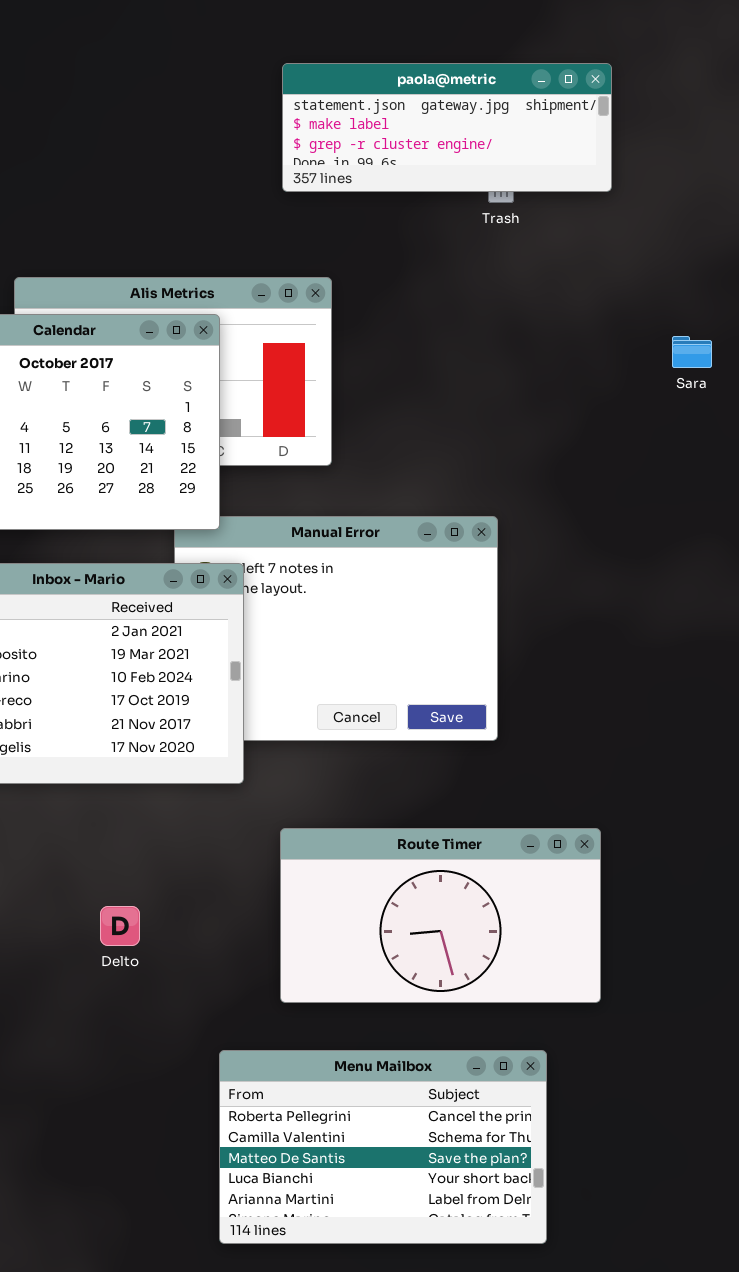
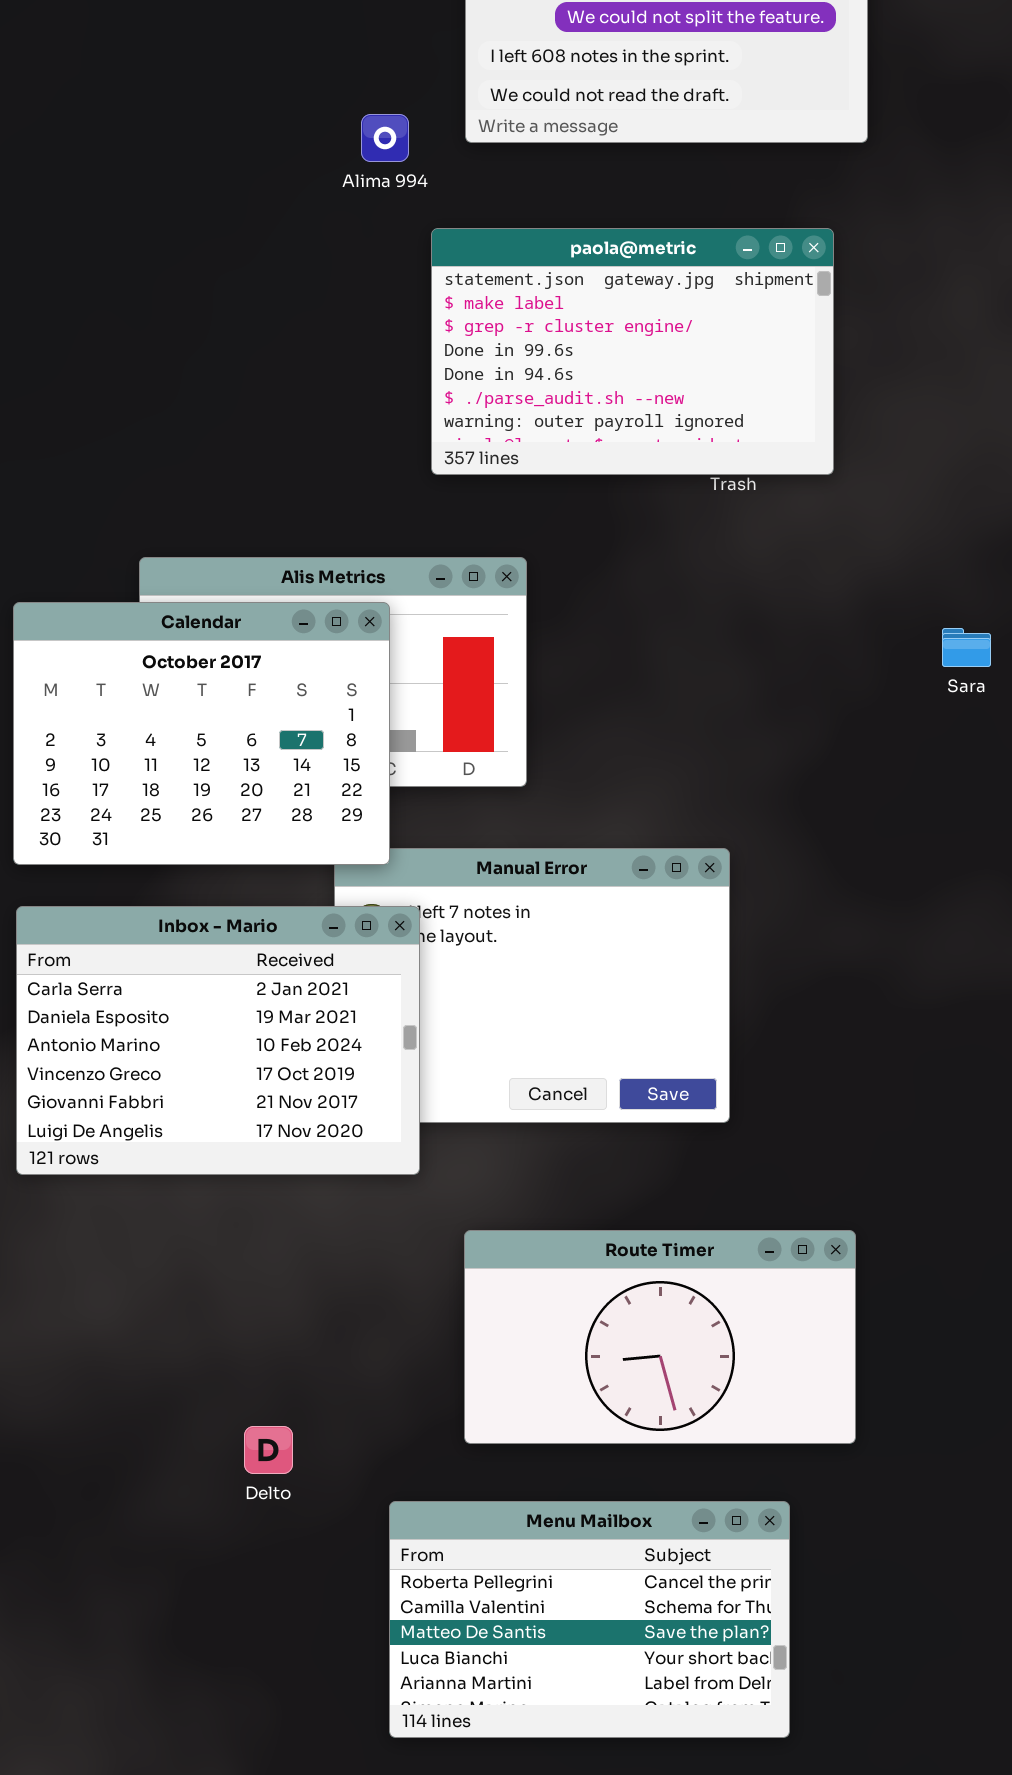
paola@metric: [282,63,612,192] -> [431,228,834,475], moved, resized
Delto: [100,906,140,946] -> [244,1426,293,1474], moved

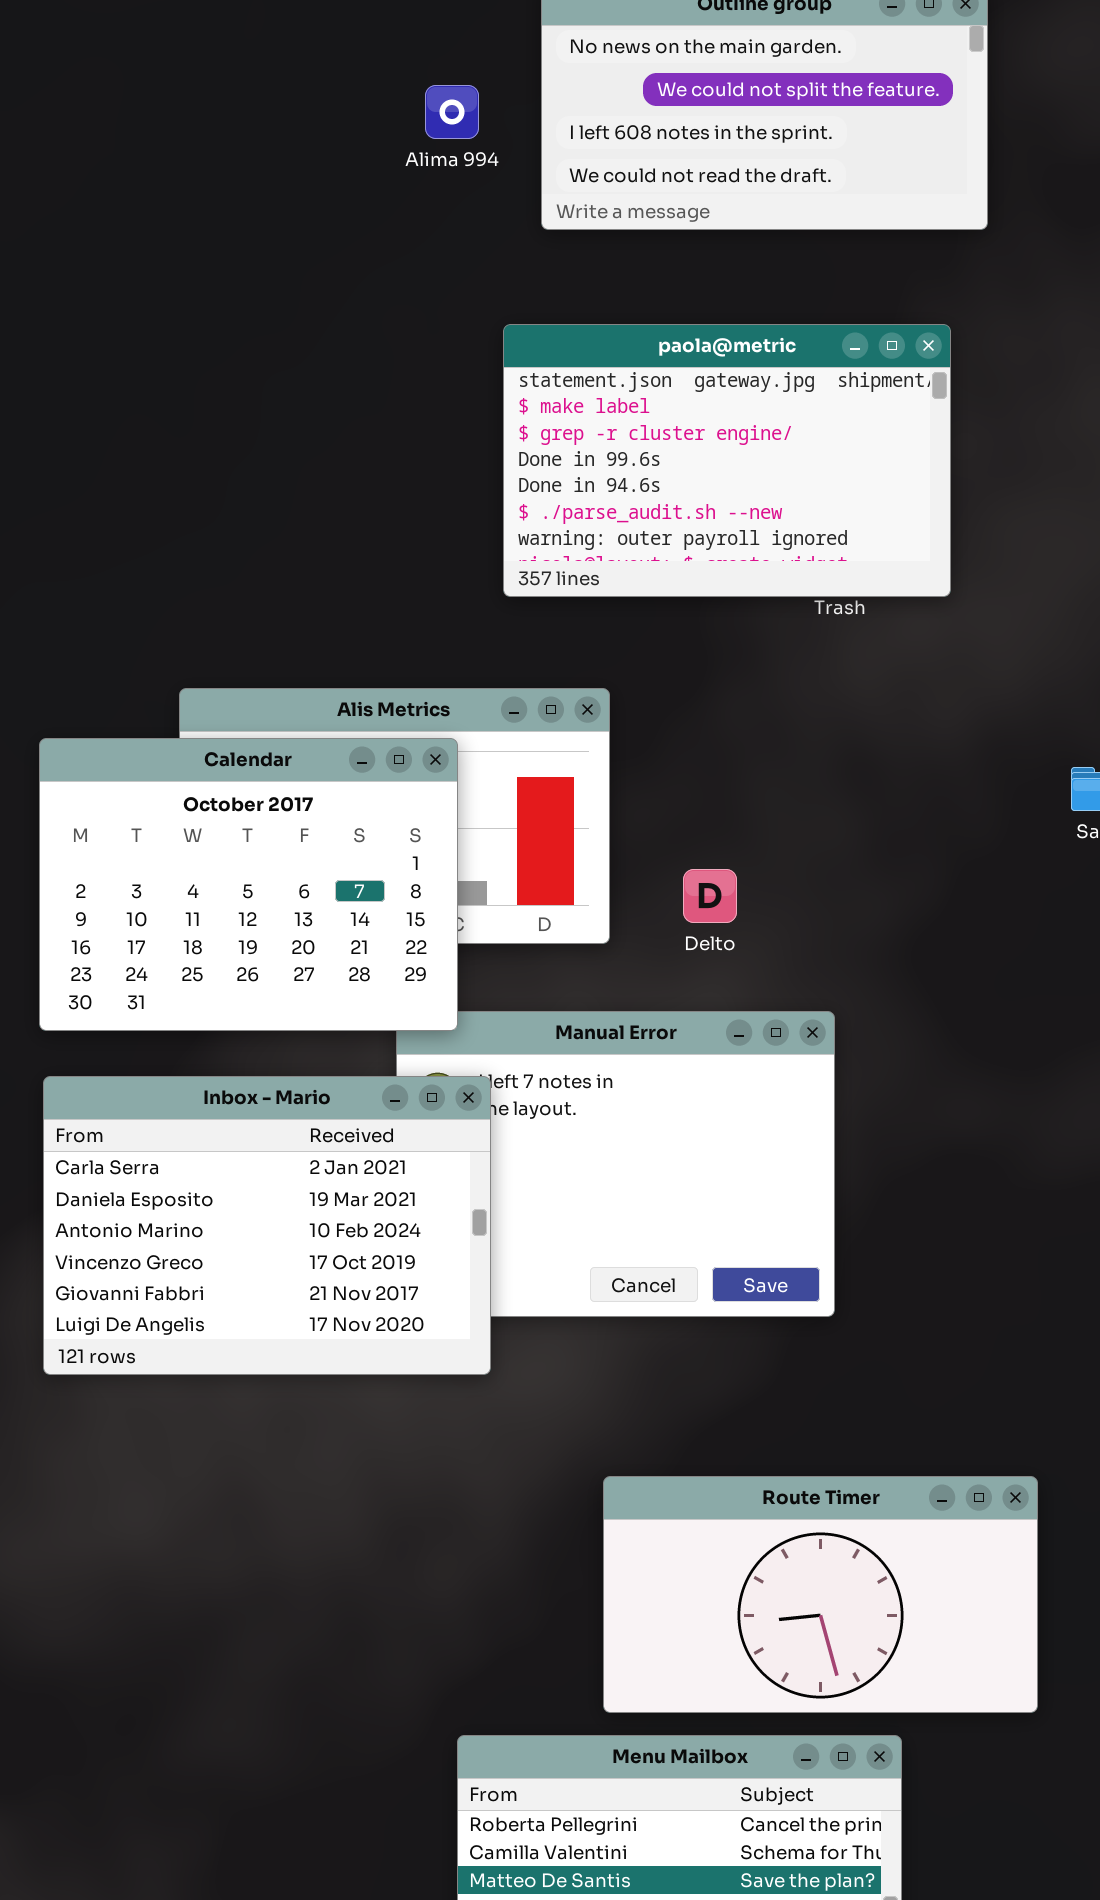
Alima 994: [361,114,409,162] -> [425,85,479,139], moved
Route Timer: [464,1230,856,1444] -> [603,1476,1038,1713], moved
Delto: [244,1426,293,1474] -> [683,869,737,923], moved

